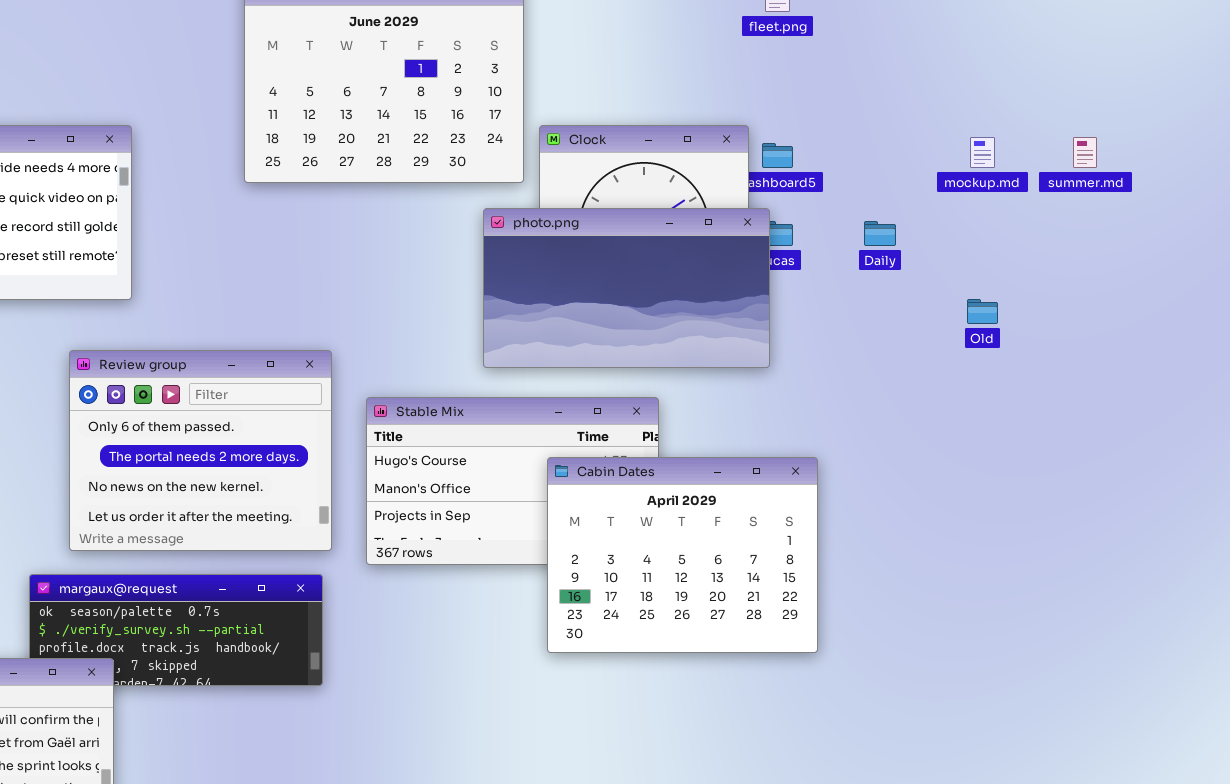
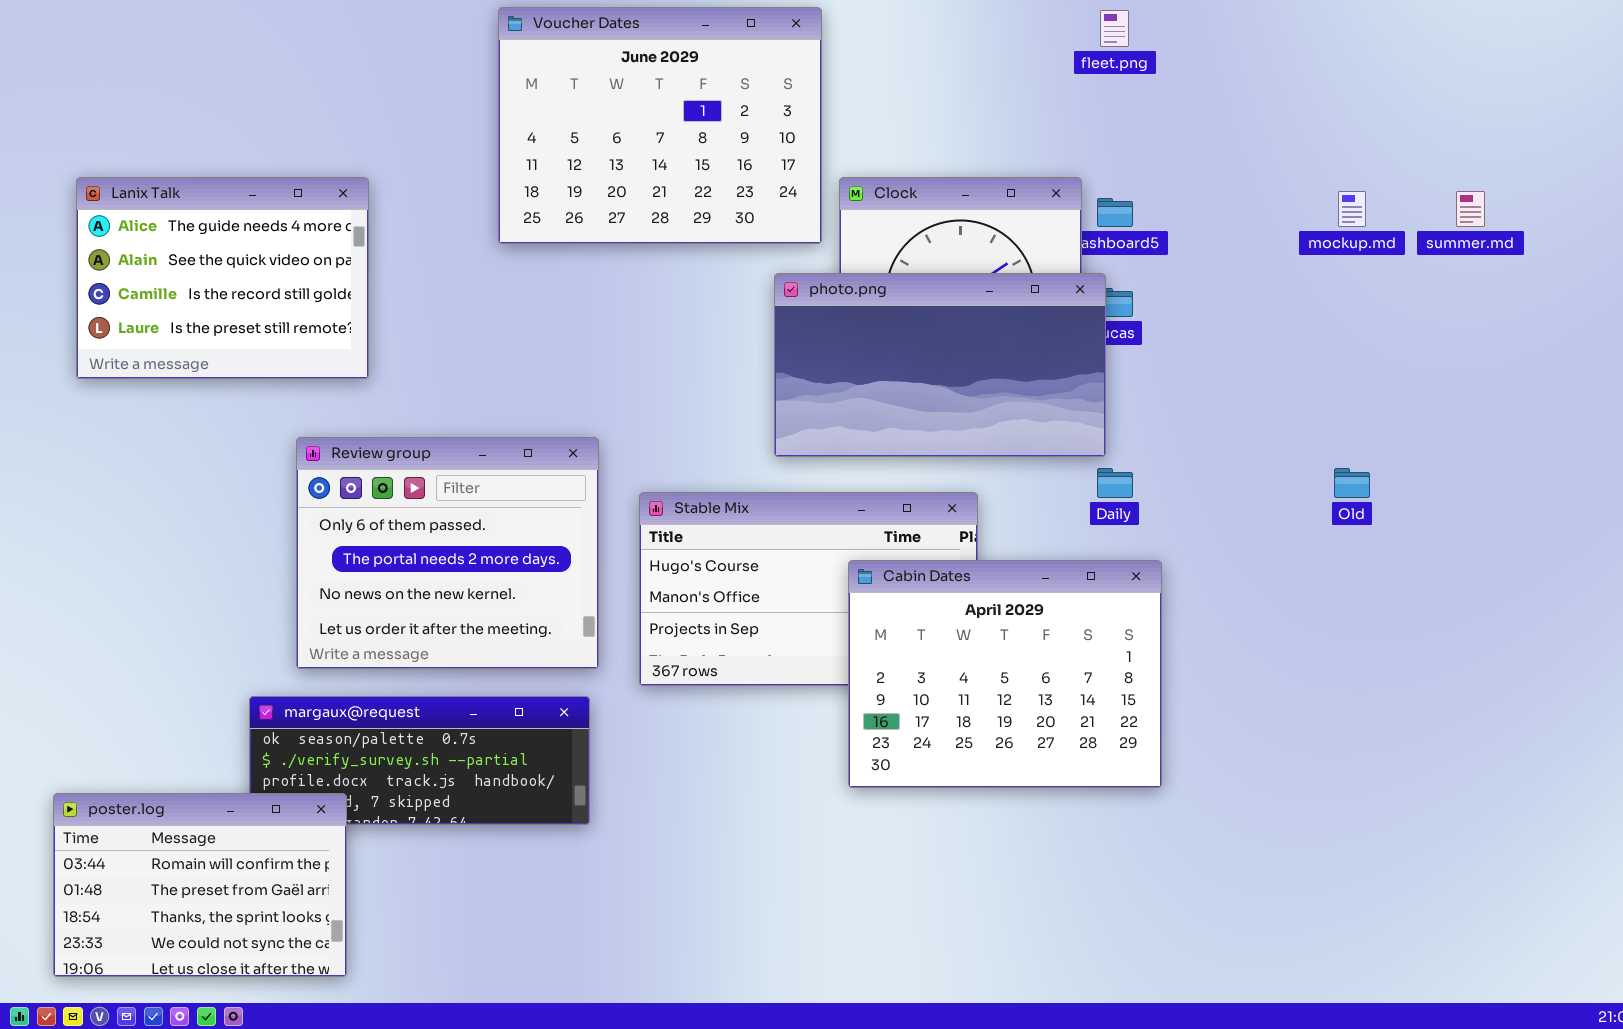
Daily: [864,221,896,246] -> [1097,468,1133,498], moved
Old: [967,299,998,324] -> [1334,468,1370,498], moved

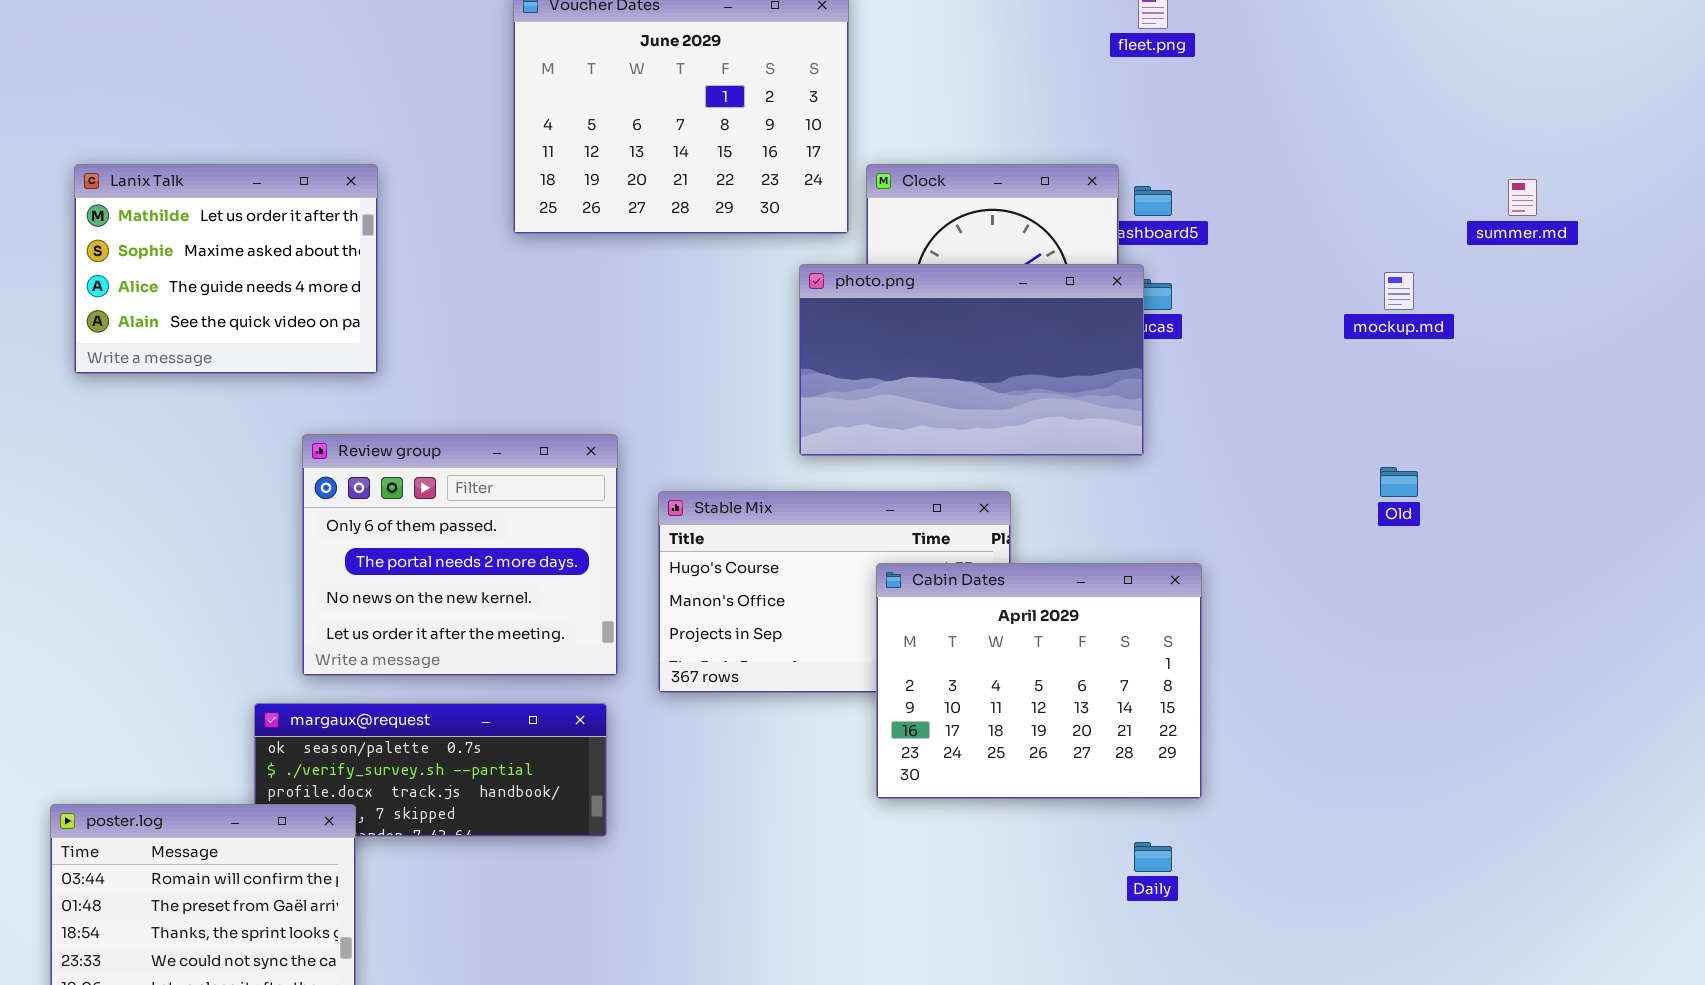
Lanix Talk: [76,177,369,379] -> [74,164,378,374], scrolled up 2 rows
mockup.md: [1338,191,1366,227] -> [1384,272,1414,310], moved
Daily: [1097,468,1133,498] -> [1134,842,1172,872], moved

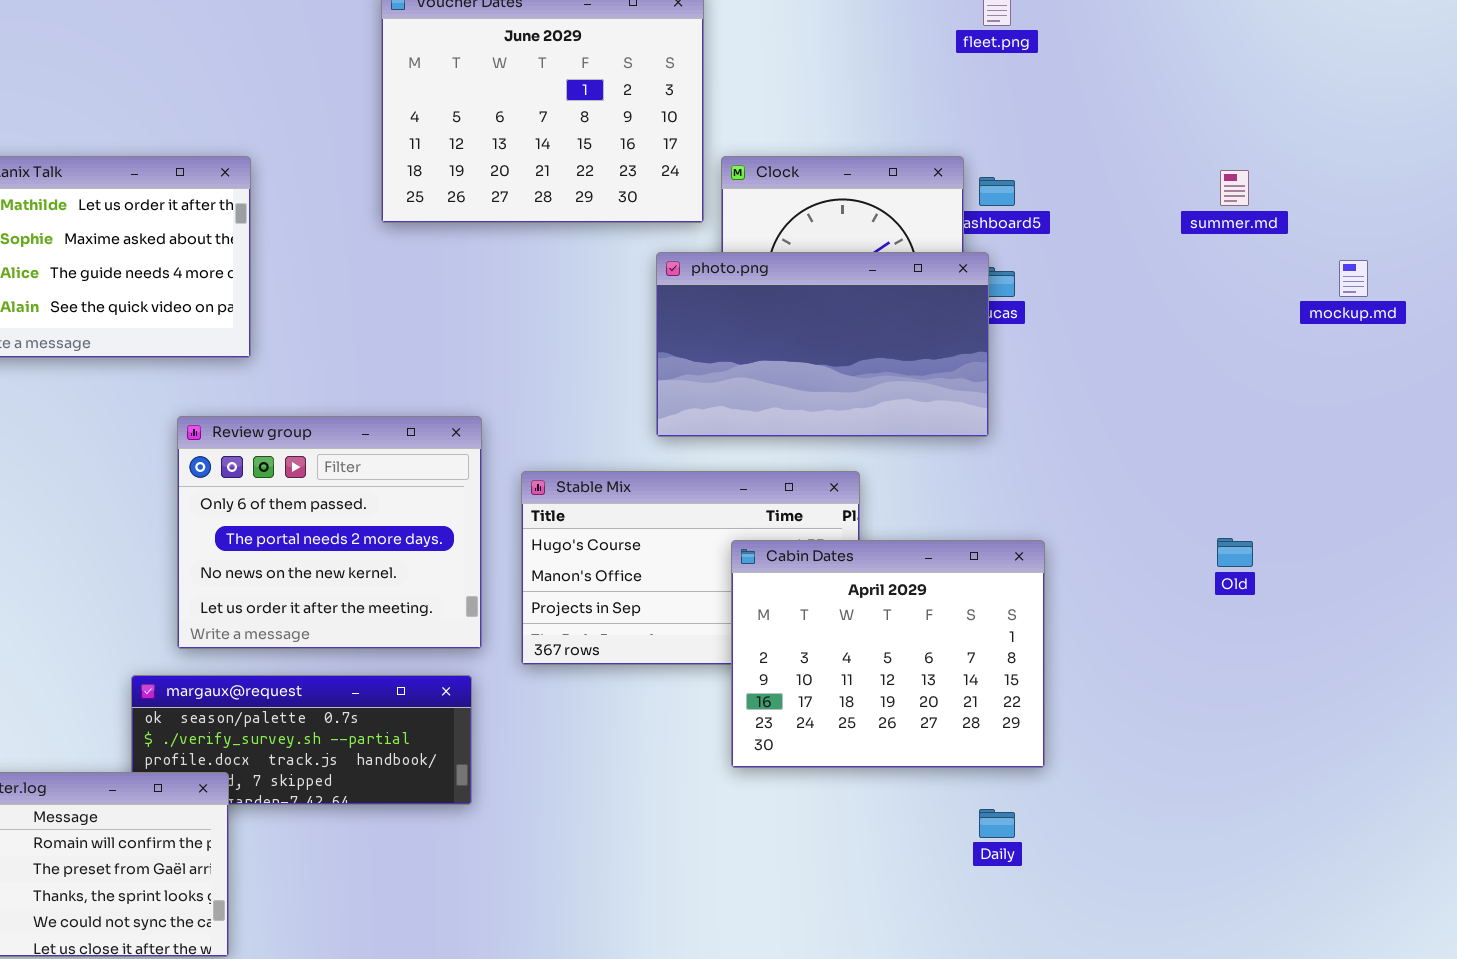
summer.md: [1508,179,1537,216] -> [1220,170,1249,206], moved
mockup.md: [1384,272,1414,310] -> [1339,260,1368,297], moved
Old: [1380,467,1418,497] -> [1217,538,1253,567], moved

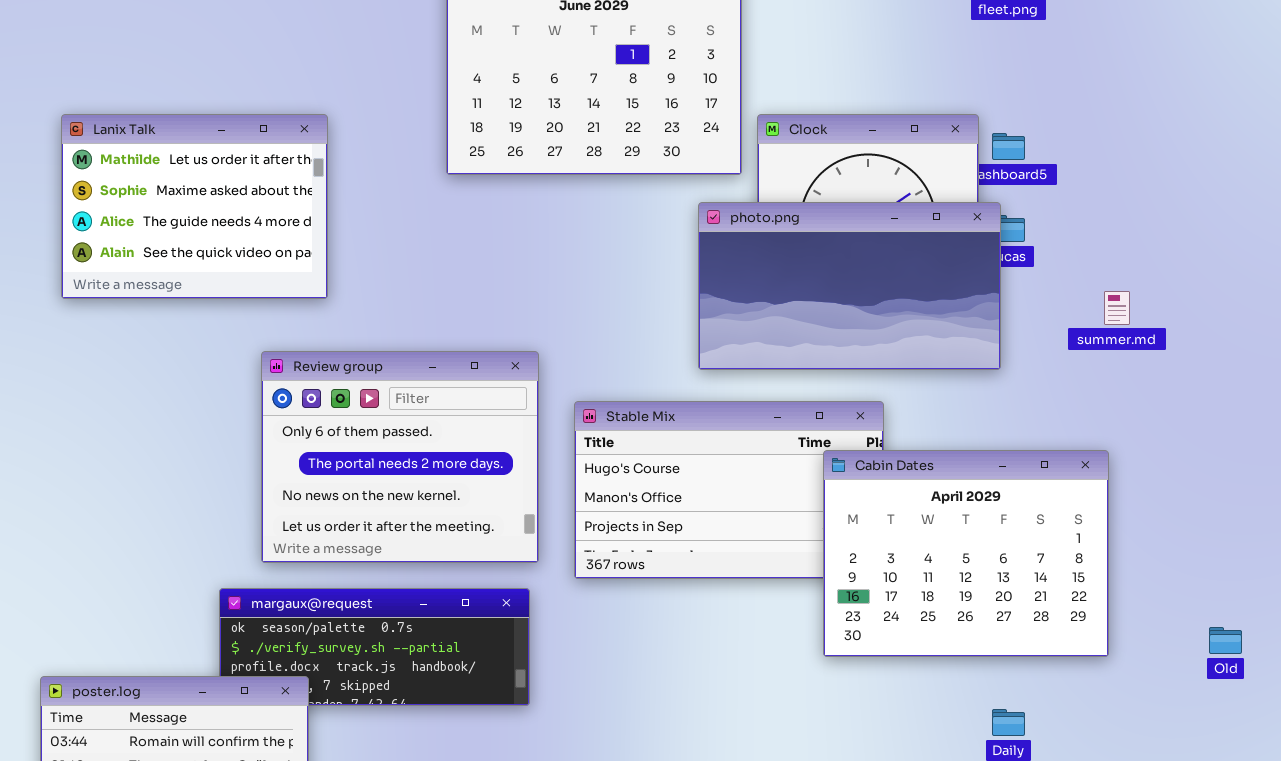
summer.md: [1220,170,1249,206] -> [1104,291,1130,325], moved
Old: [1217,538,1253,567] -> [1209,627,1242,654], moved
Cabin Dates: [731,540,1045,768] -> [823,450,1109,657], moved

